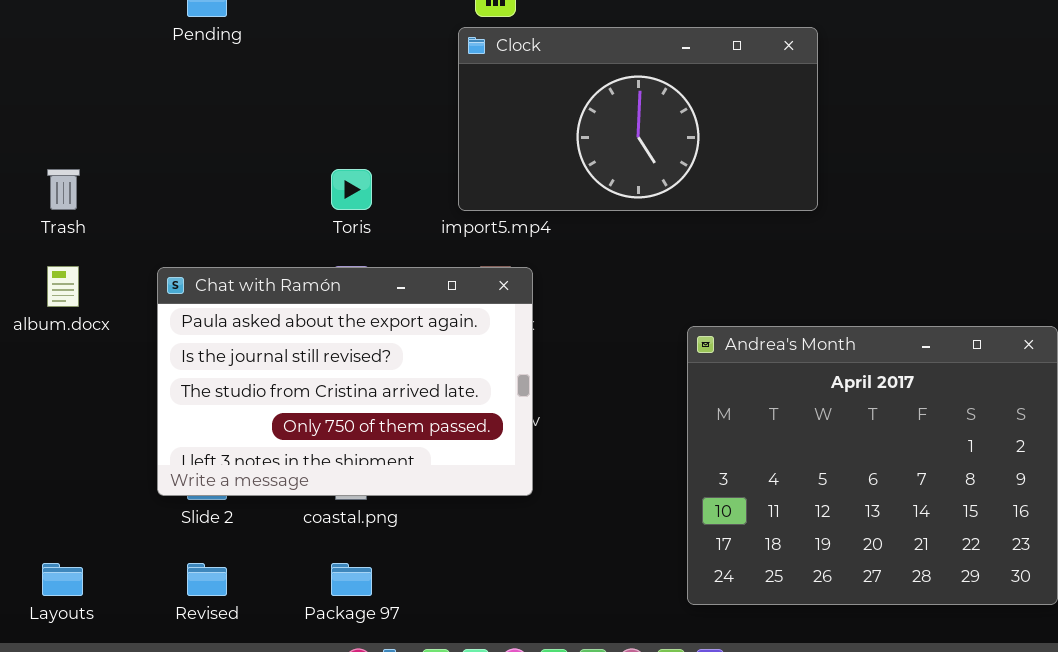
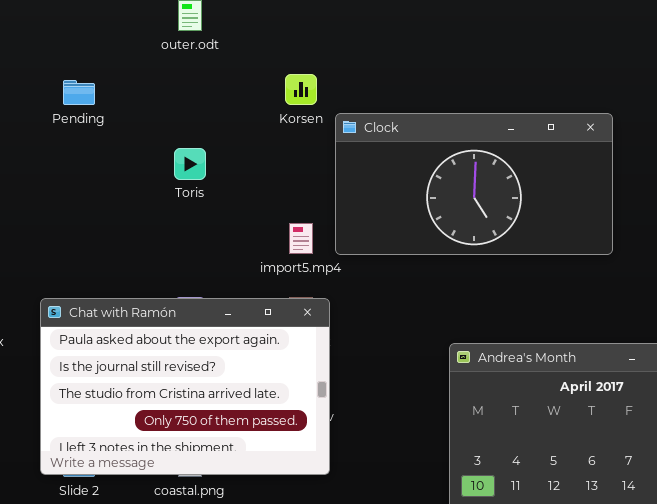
Clock: [458,27,818,211] -> [335,113,613,255], moved
Toris: [331,169,372,210] -> [174,148,206,180], moved

